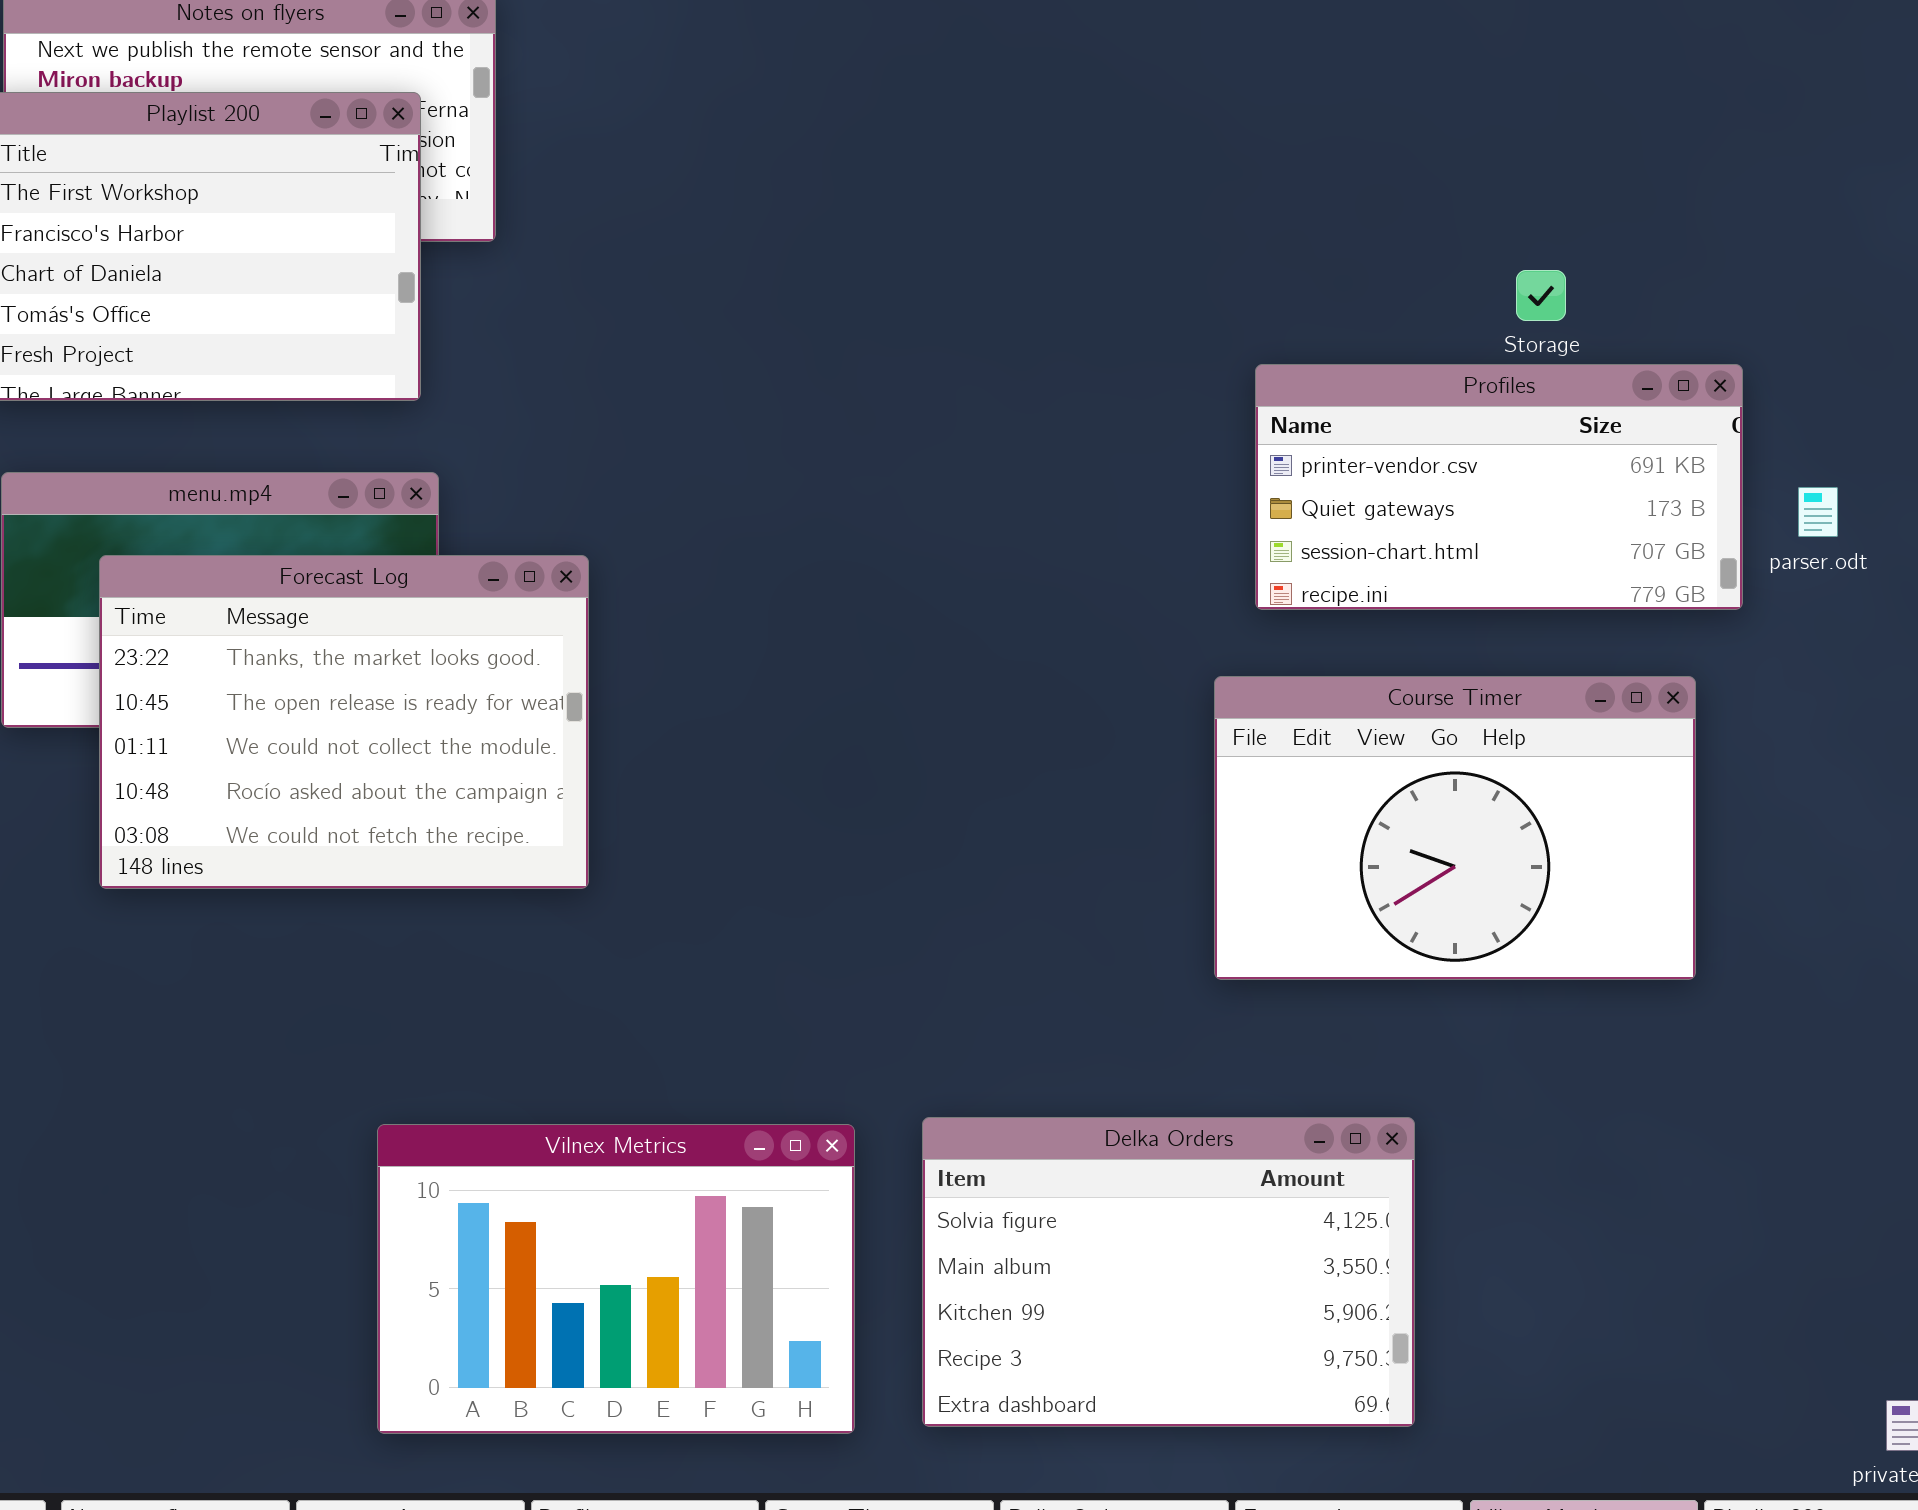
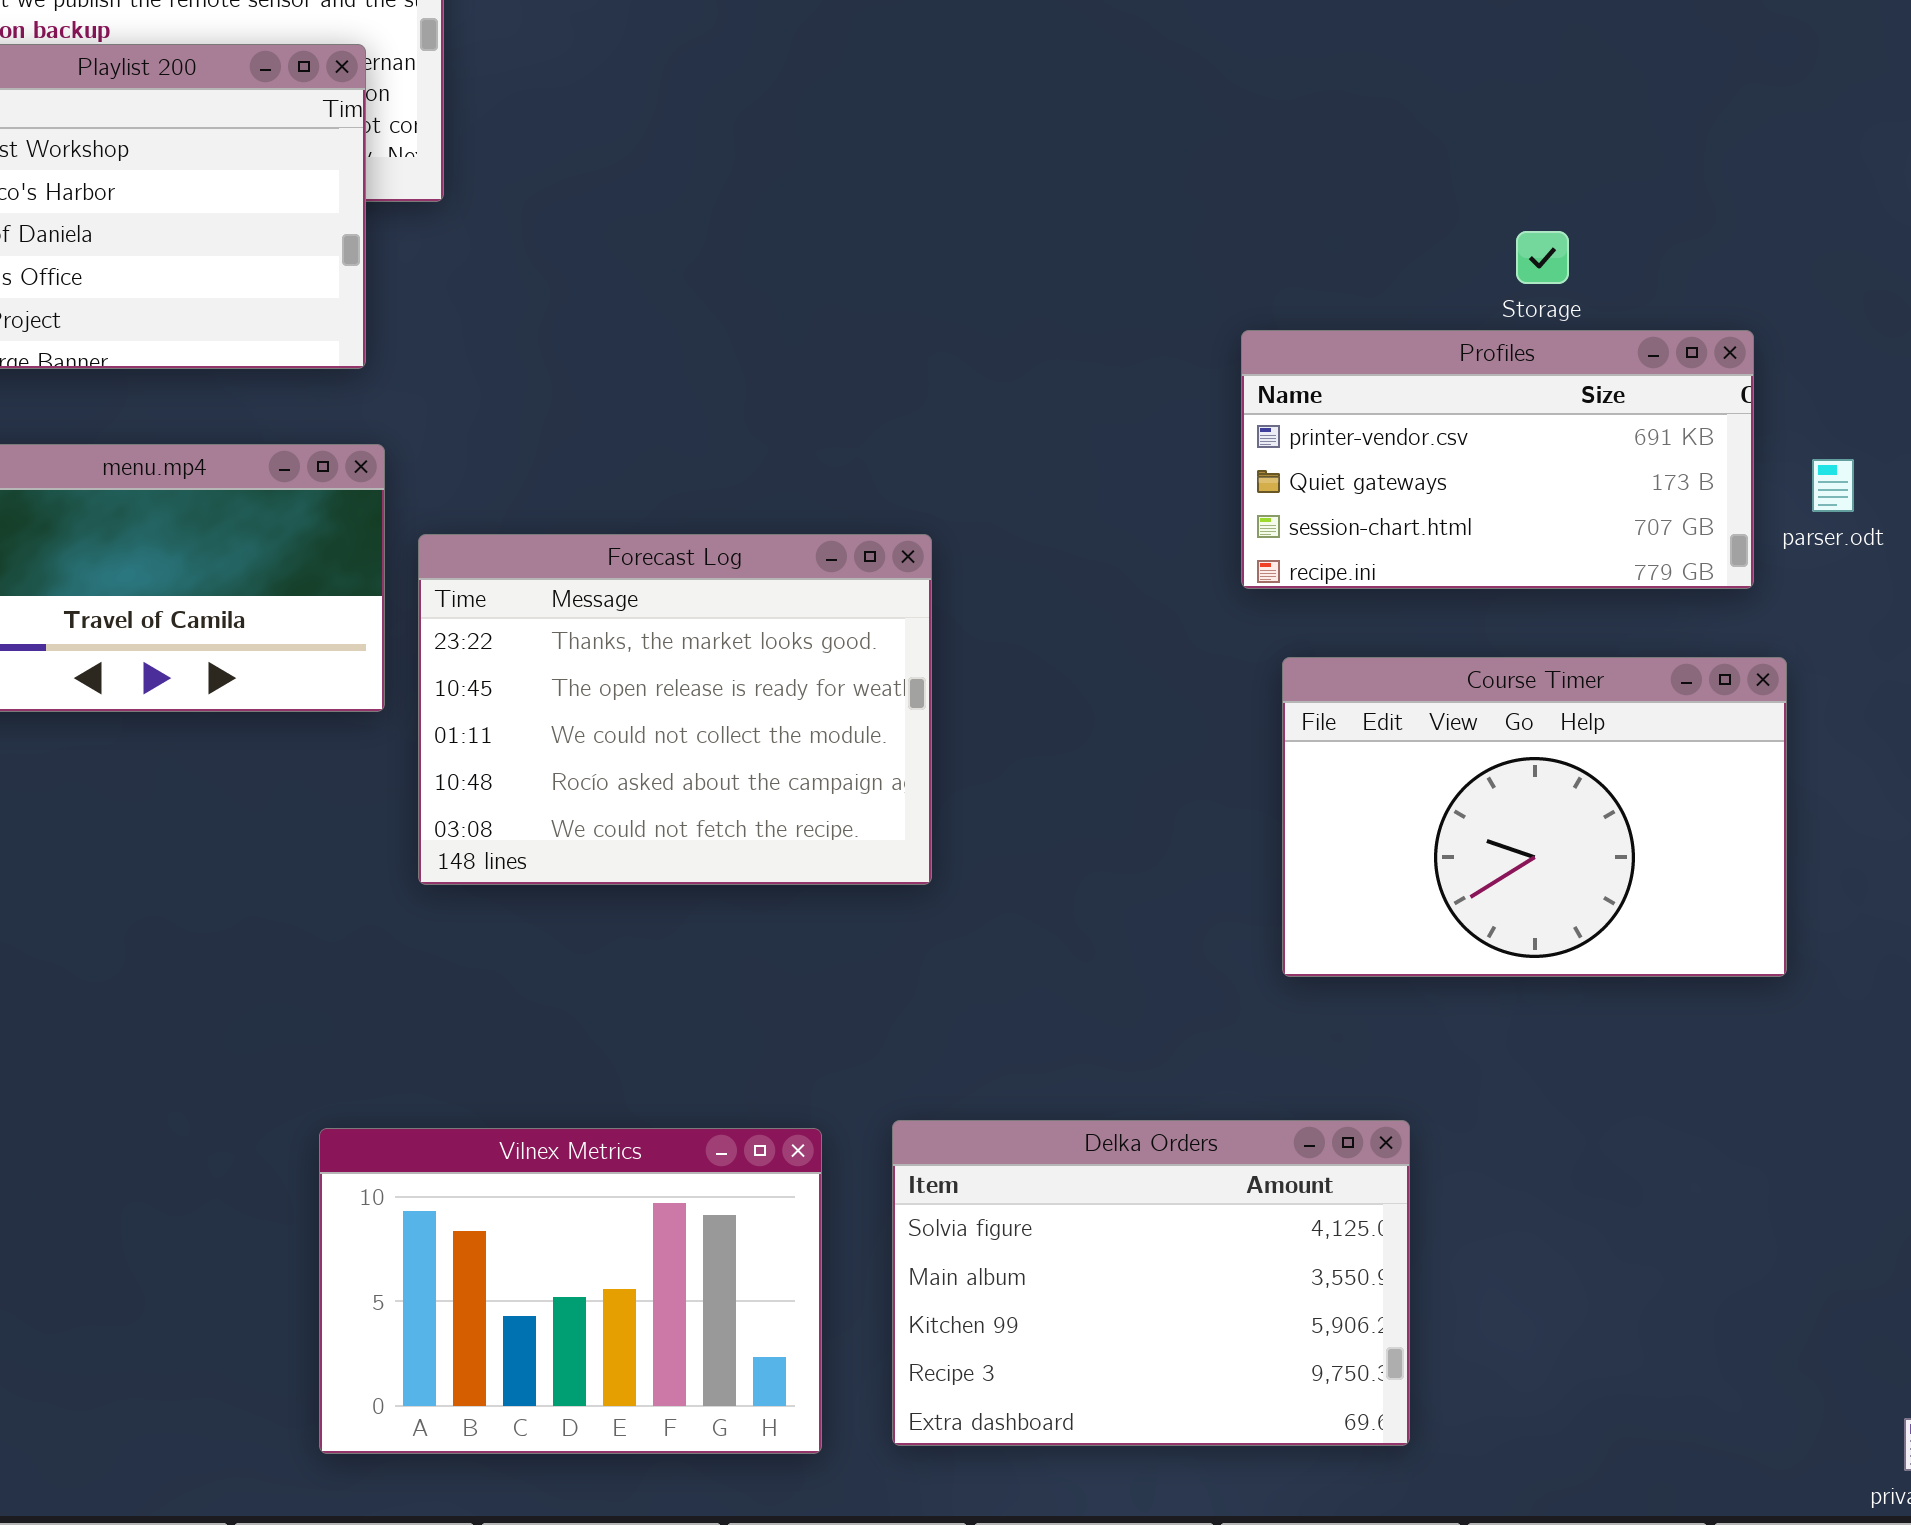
Forecast Log: [99,555,589,889] -> [418,534,932,885], moved
Course Timer: [1214,676,1696,980] -> [1282,657,1787,977], moved

